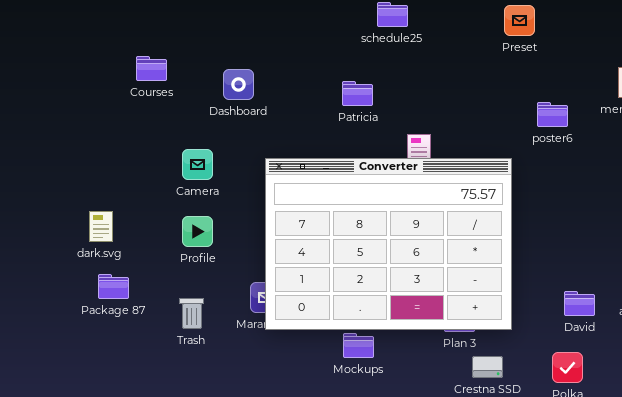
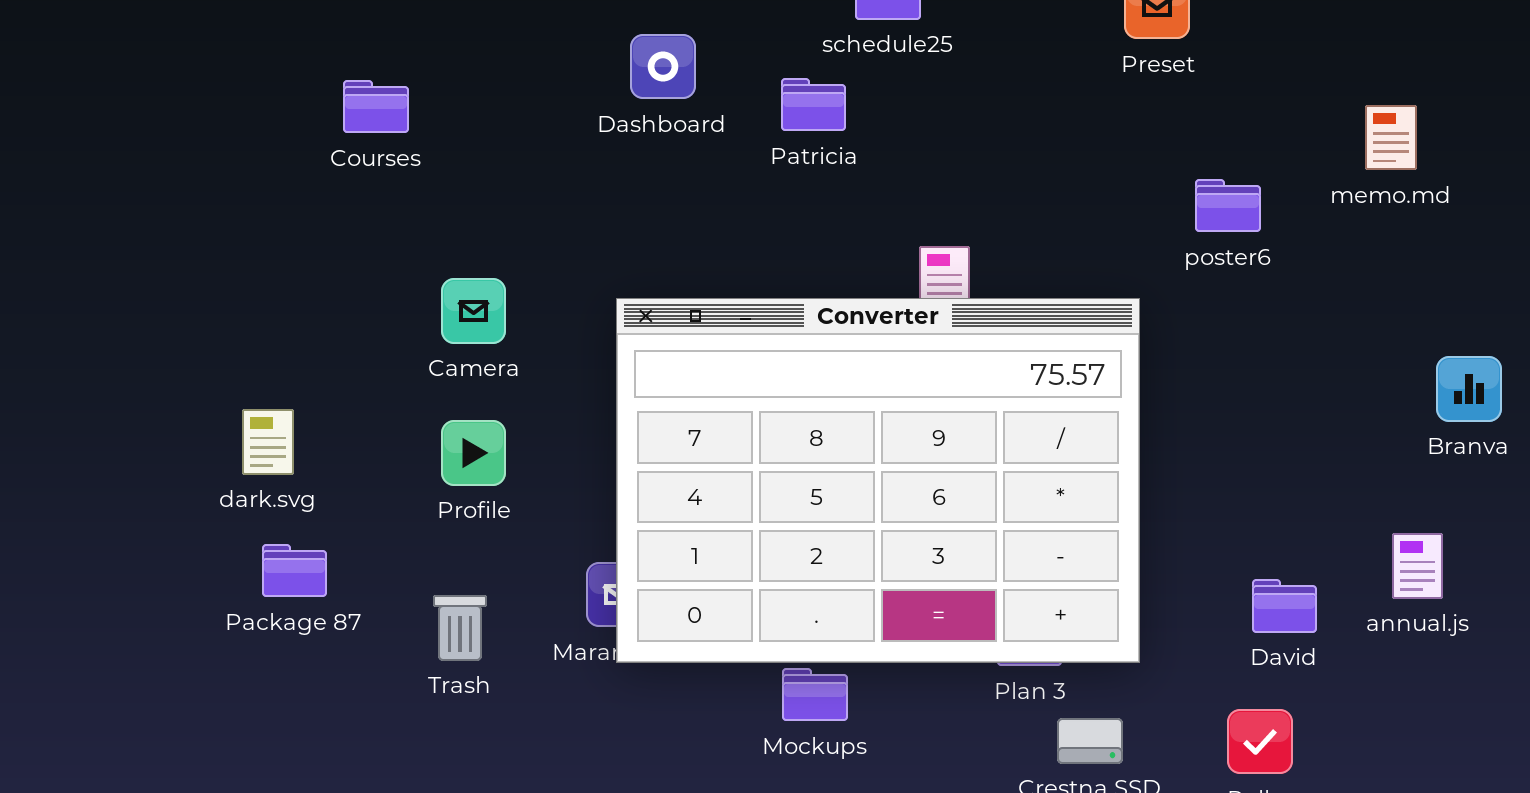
Dashboard: [223,69,254,100] -> [630,34,696,99], moved
Patricia: [342,81,373,106] -> [781,78,846,131], moved

